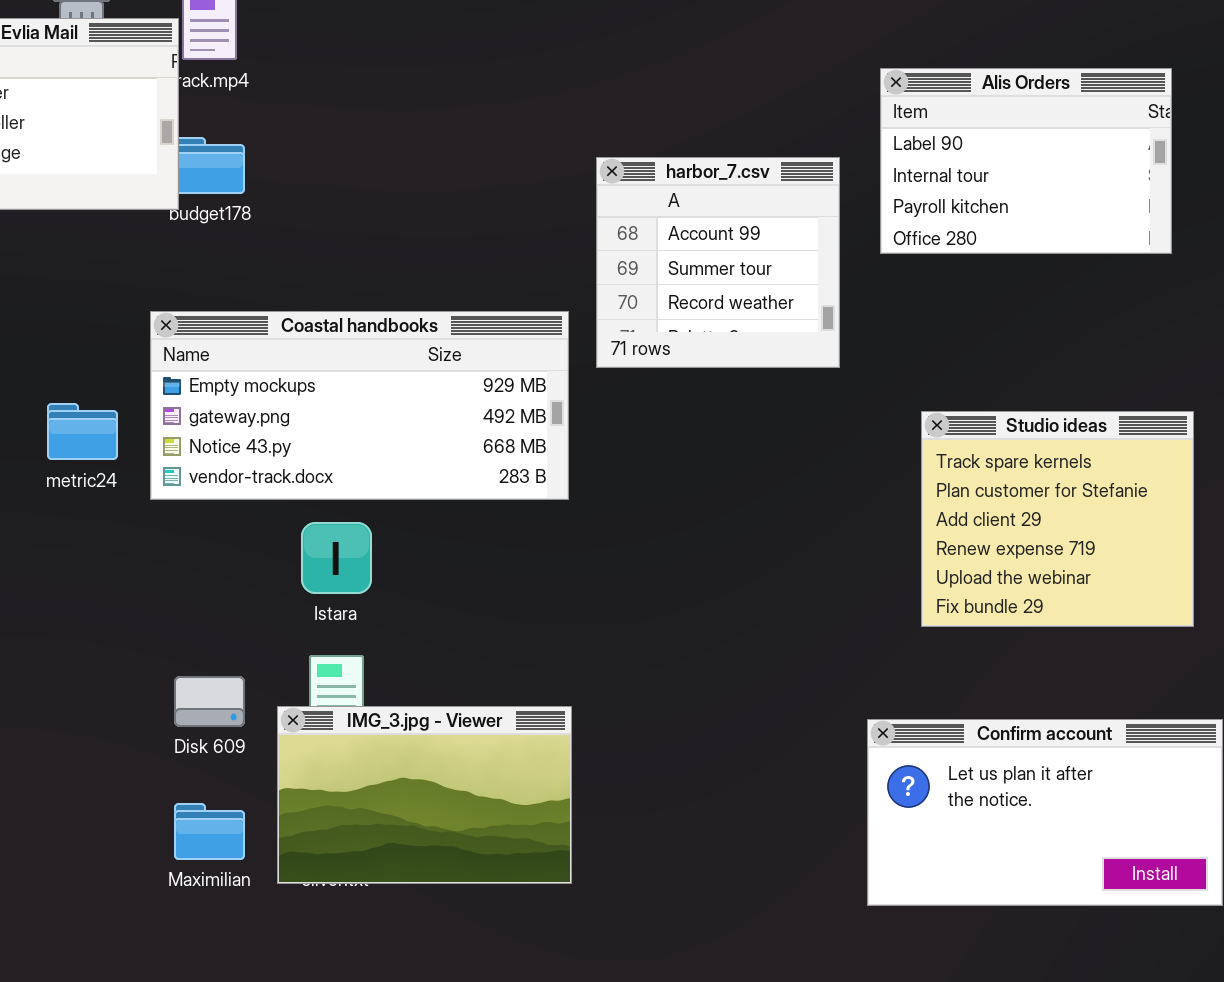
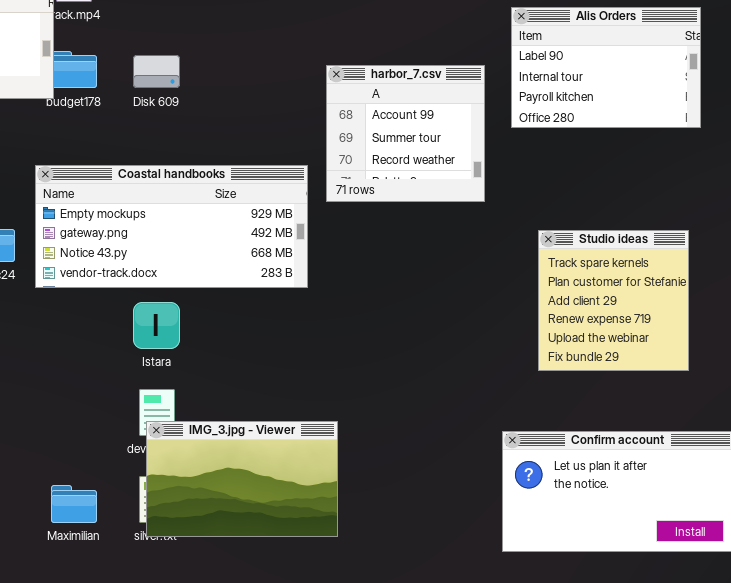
Studio ideas: [921,411,1194,627] -> [538,230,689,371], resized
Disk 609: [174,676,245,727] -> [133,55,180,88], moved
IMG_3.jpg - Viewer: [277,706,572,884] -> [146,421,338,537], moved

